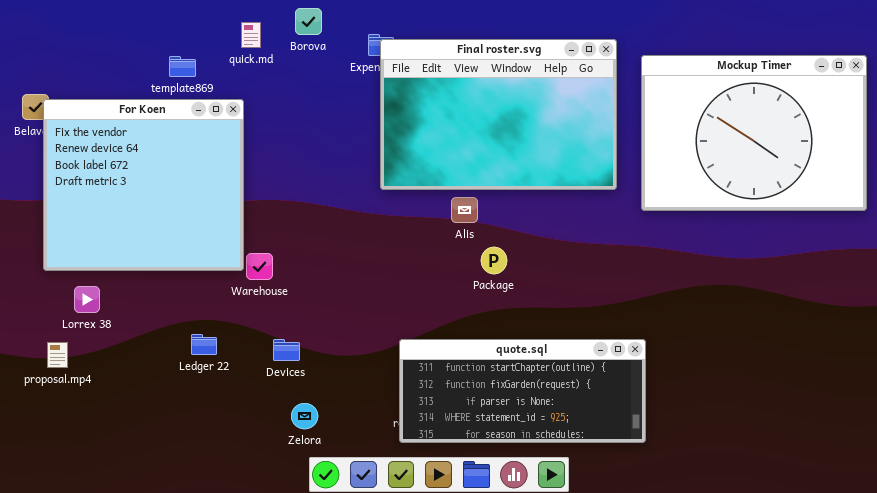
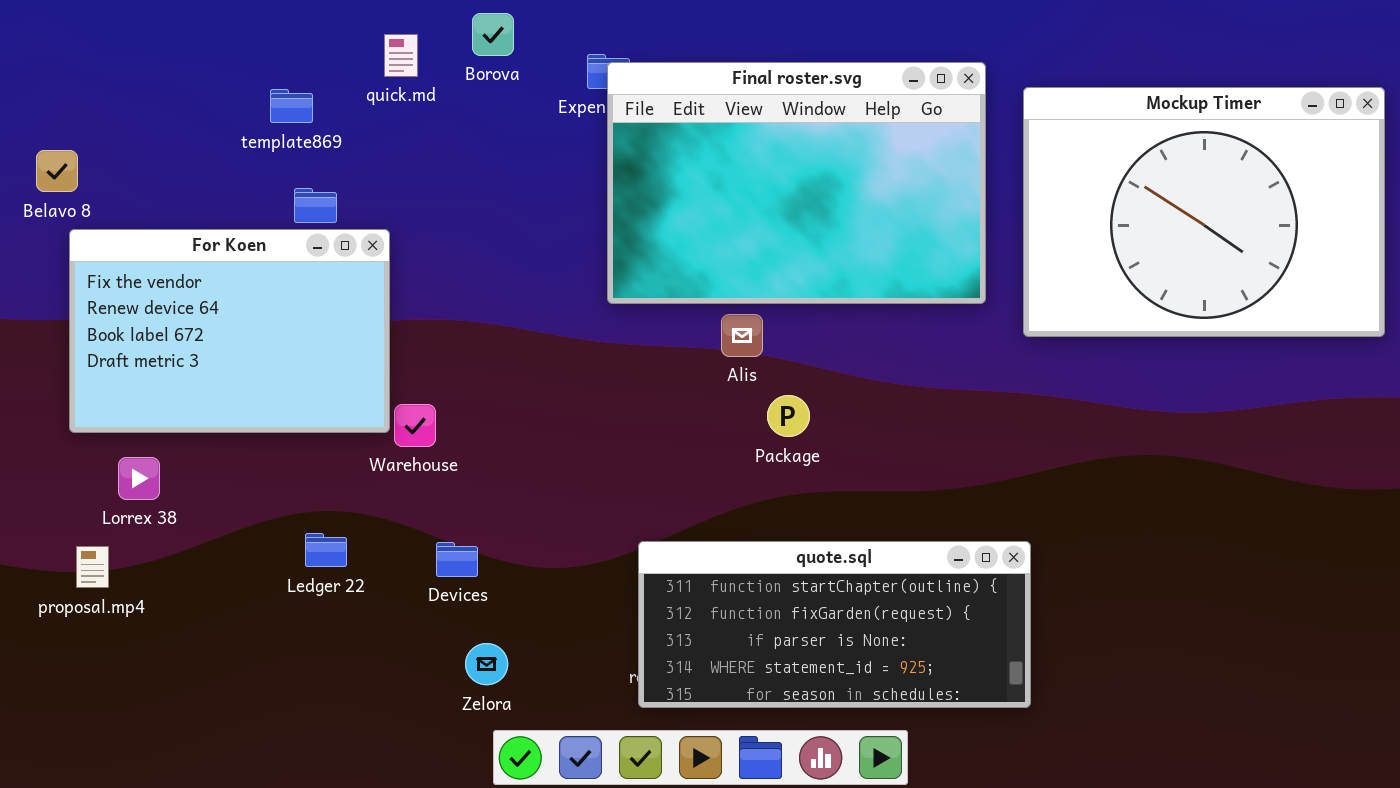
For Koen: [43,99,244,271] -> [69,229,390,433], resized

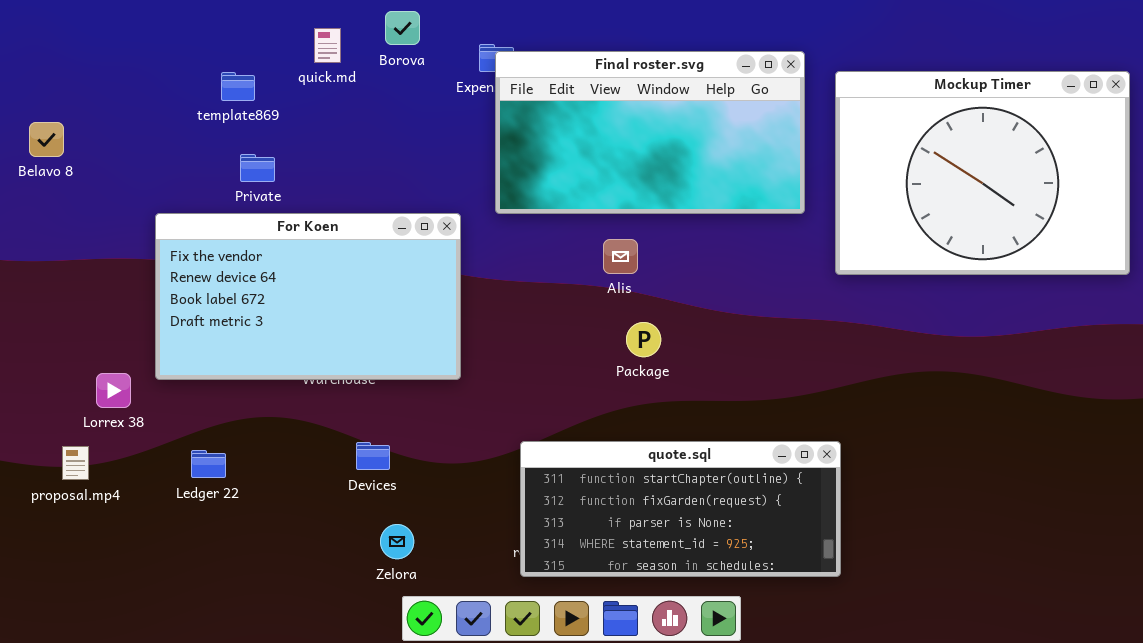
Final roster.svg: [607,62,986,304] -> [495,51,805,214], resized
For Koen: [69,229,390,433] -> [155,213,461,380], moved, resized
Alis: [721,314,763,357] -> [603,239,638,274], moved
Ledger 22: [305,533,347,567] -> [191,450,226,478], moved

